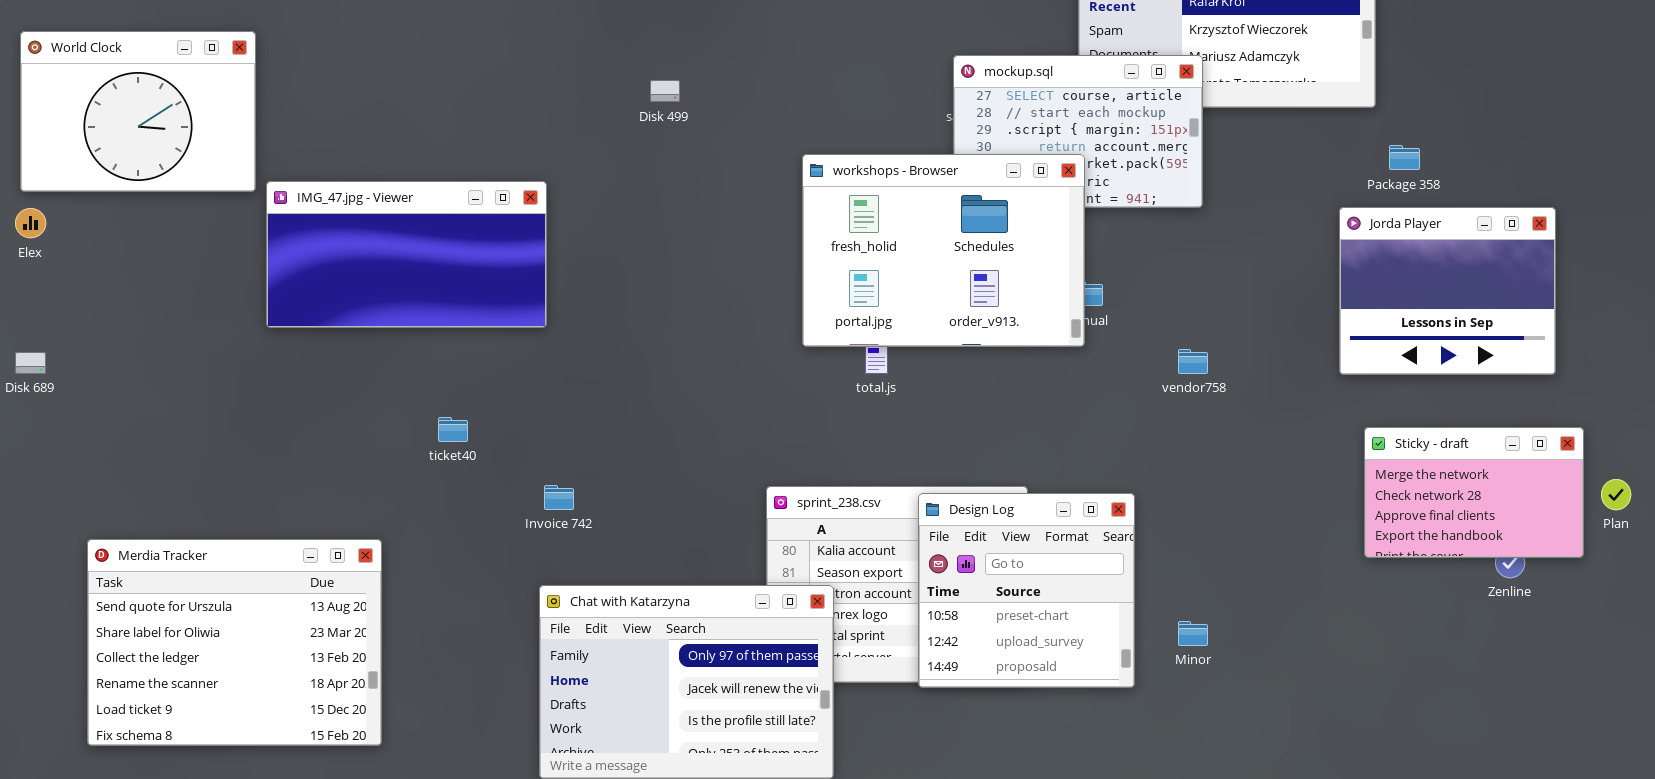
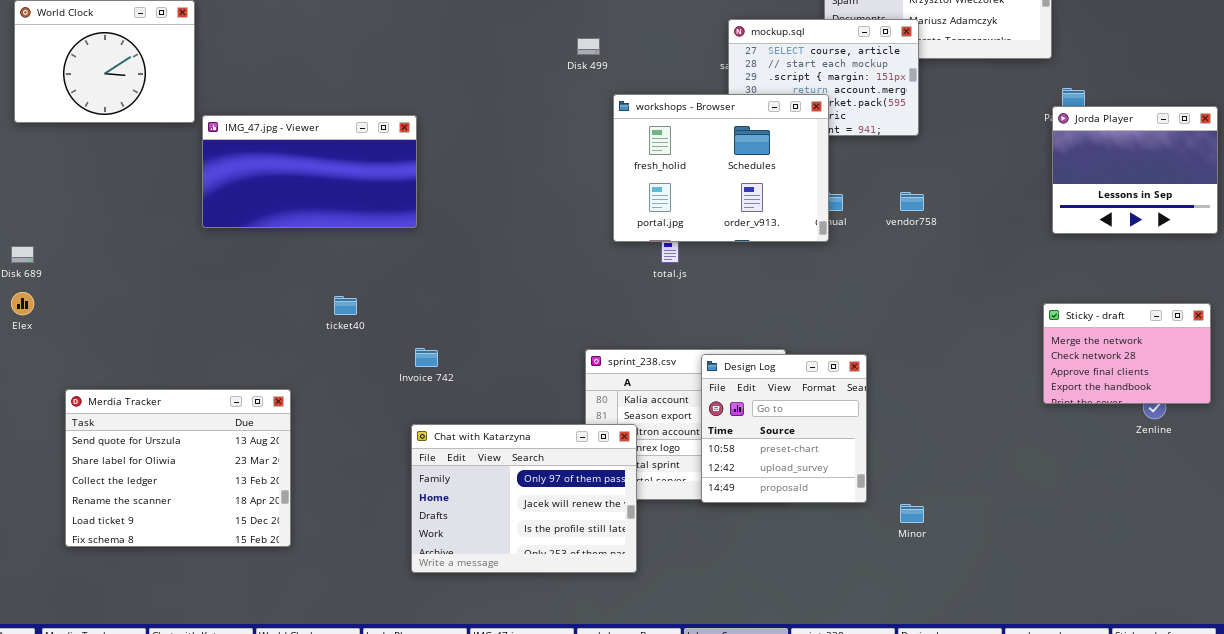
Disk 499: [650,80,680,102] -> [577,38,600,55], moved
Jorda Player: [1339,207,1556,375] -> [1052,106,1218,234], moved
Elex: [15,208,46,238] -> [11,292,34,315], moved
vendor758: [1178,349,1208,374] -> [900,192,924,211], moved
Minor: [1178,621,1208,646] -> [900,504,924,523], moved

